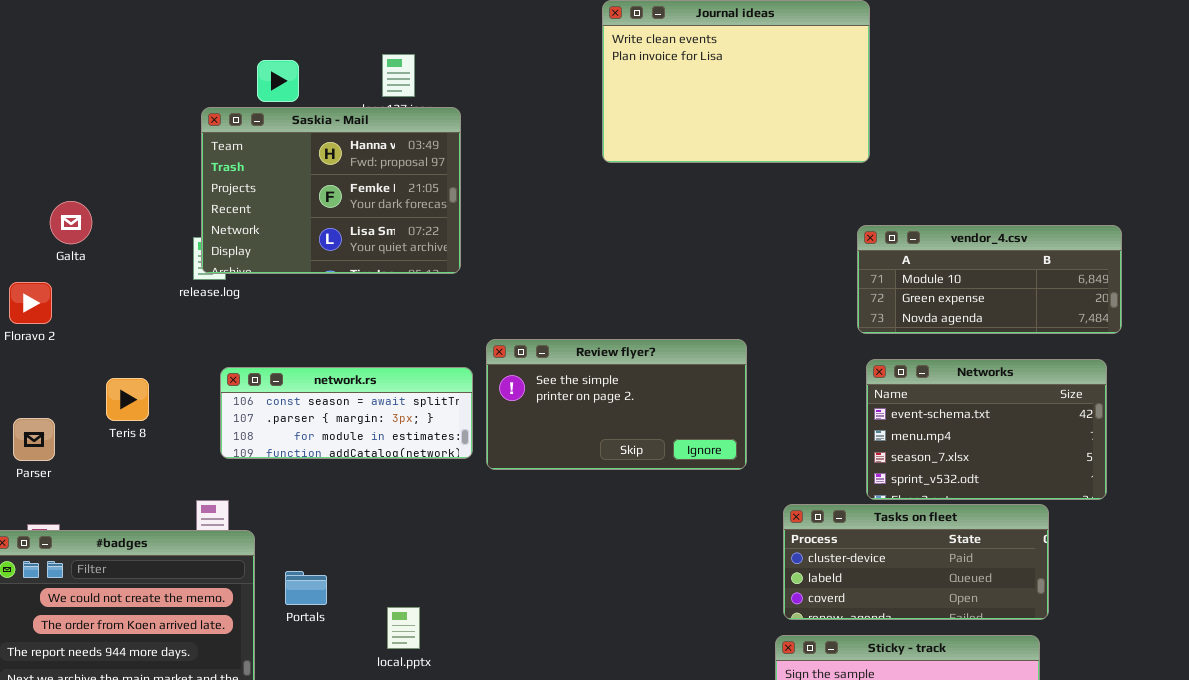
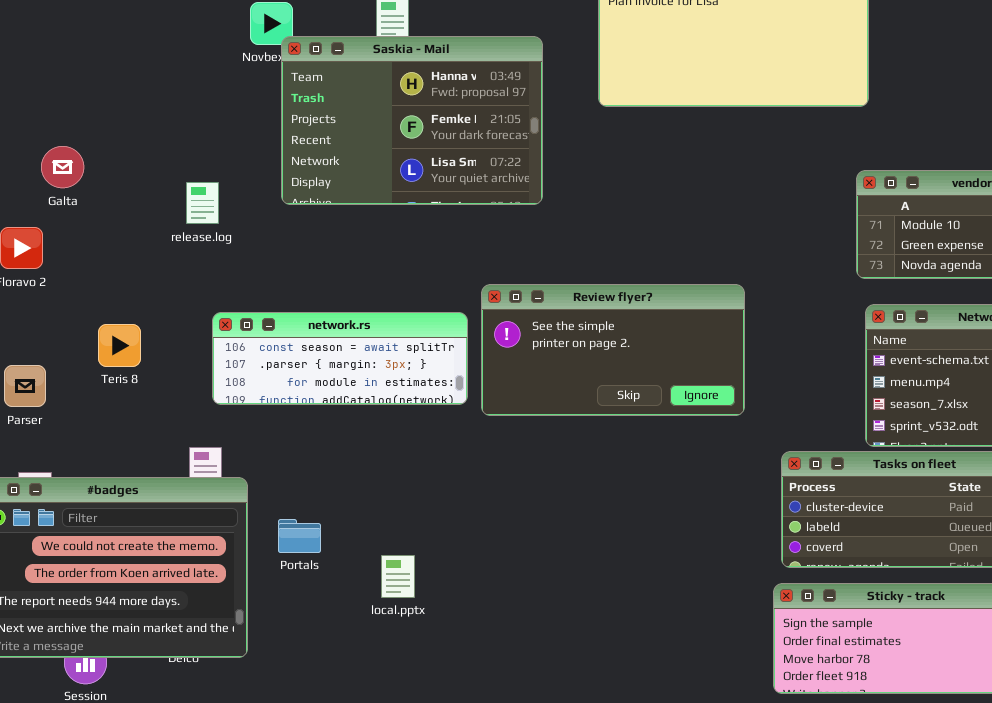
Saskia - Mail: [201,107,461,274] -> [281,36,543,205], moved

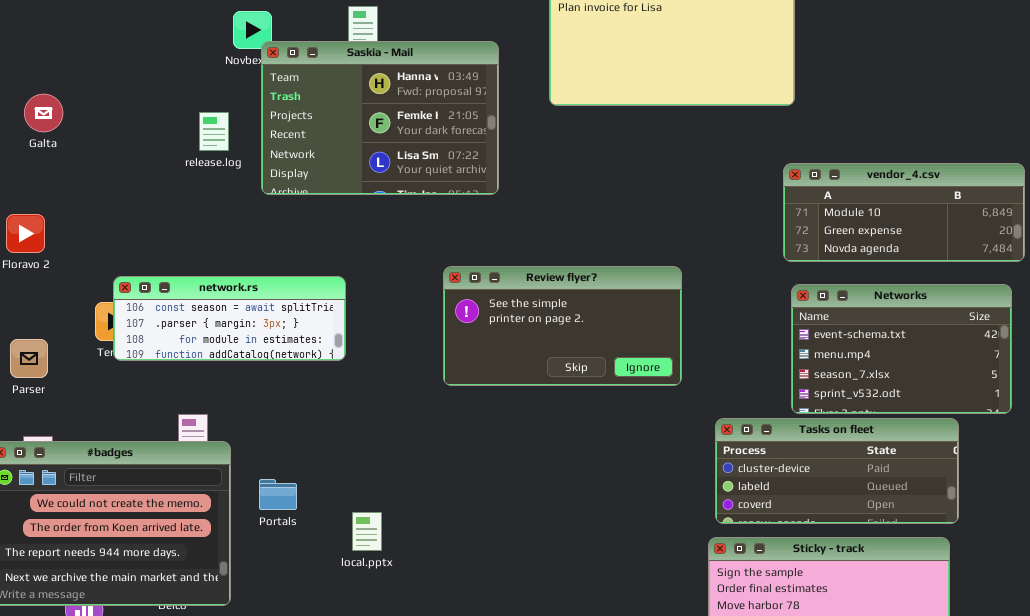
Galta: [41,146,84,188] -> [24,94,63,132], moved
release.log: [186,182,219,224] -> [199,112,229,151], moved
network.rs: [212,312,468,405] -> [113,276,346,361], moved

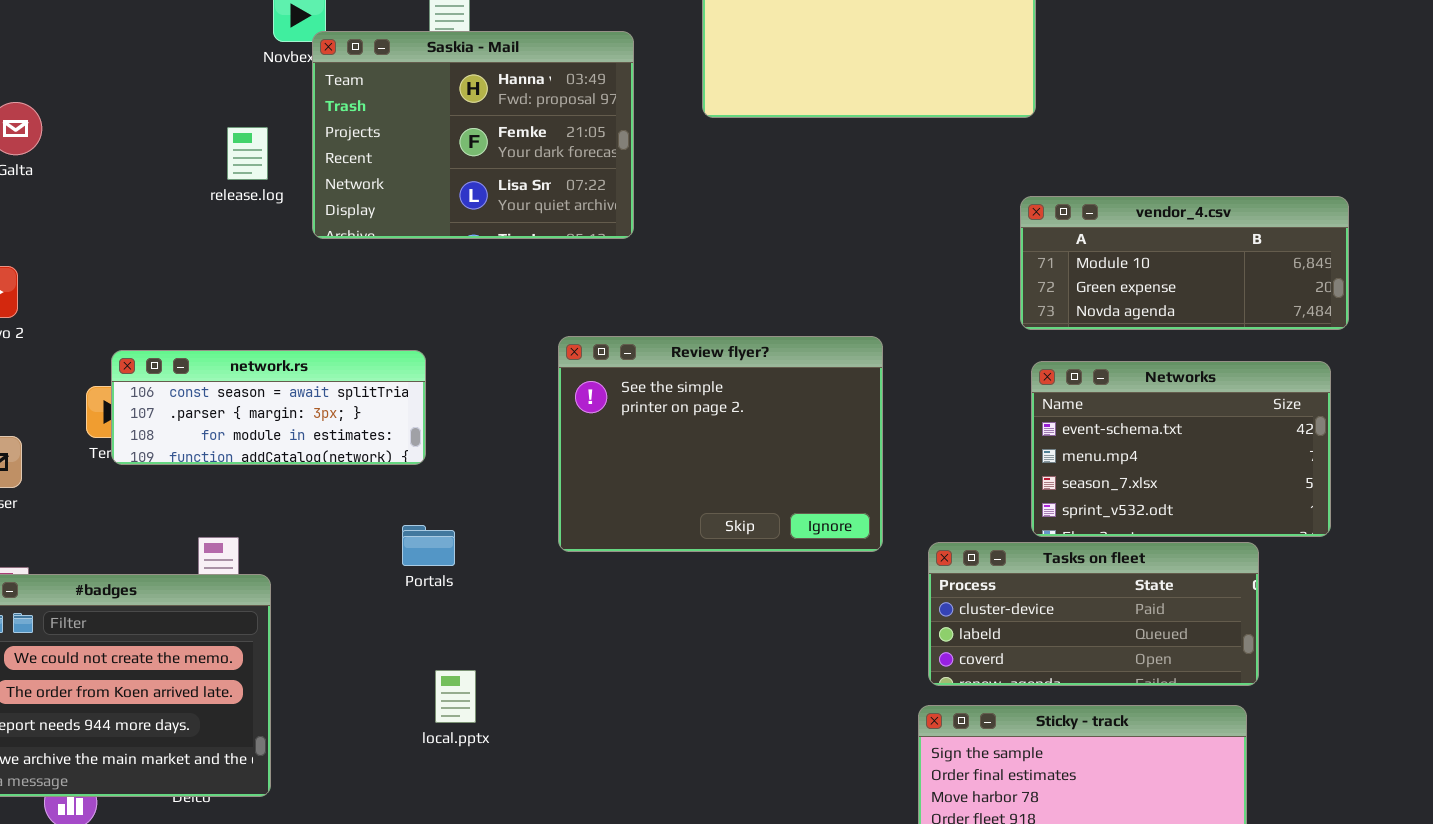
Review flyer?: [443,266,682,386] -> [558,336,883,552], resized
Portals: [259,479,297,510] -> [402,525,455,566], moved

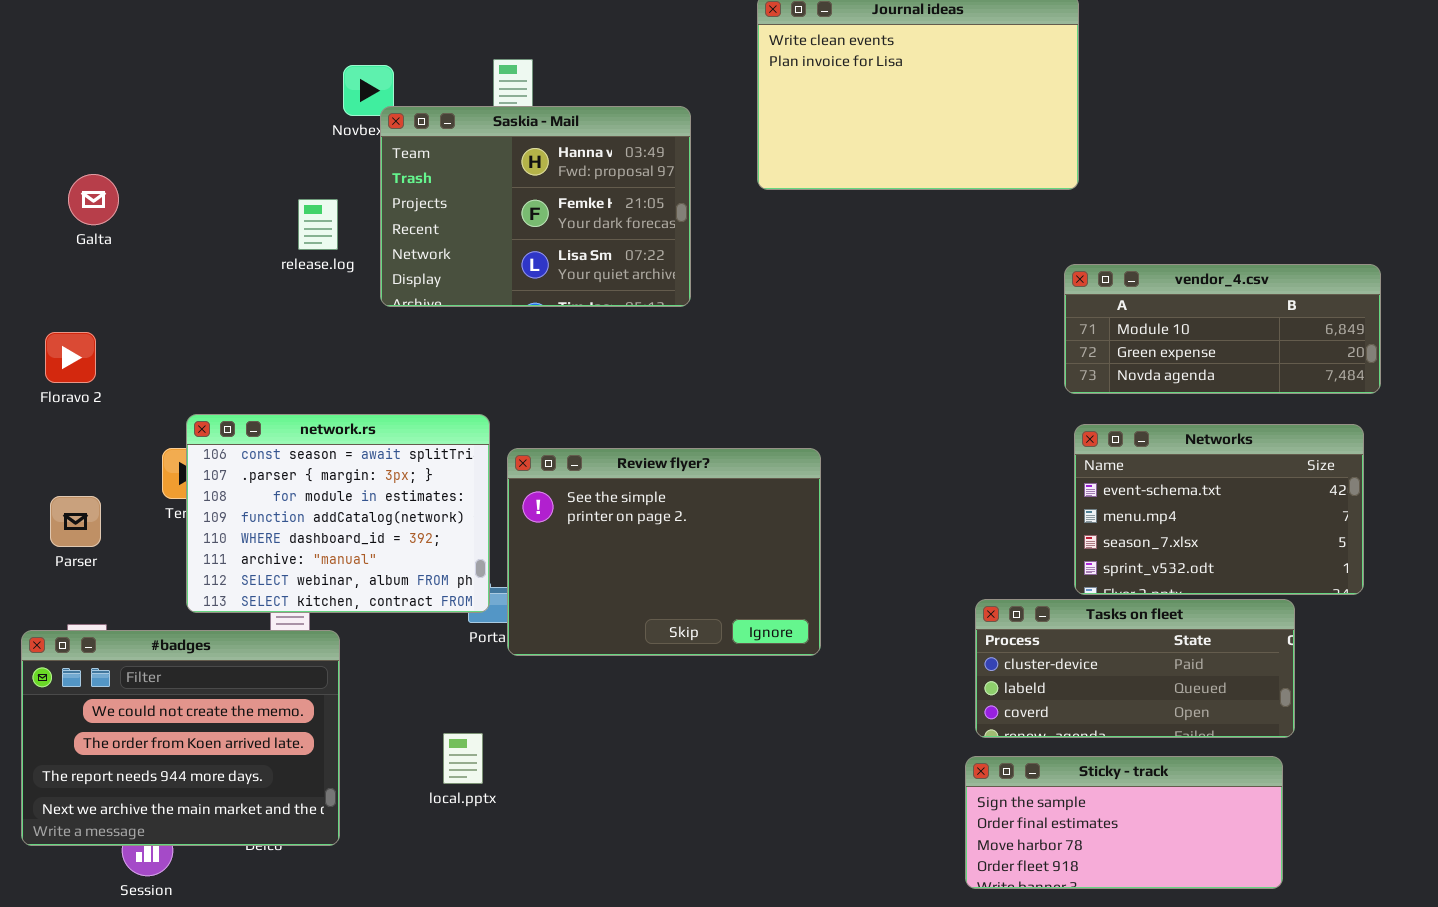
Review flyer?: [558,336,883,552] -> [507,448,821,656], moved
network.rs: [111,350,426,465] -> [186,414,490,613], resized
local.pptx: [435,670,476,723] -> [443,733,483,784], moved

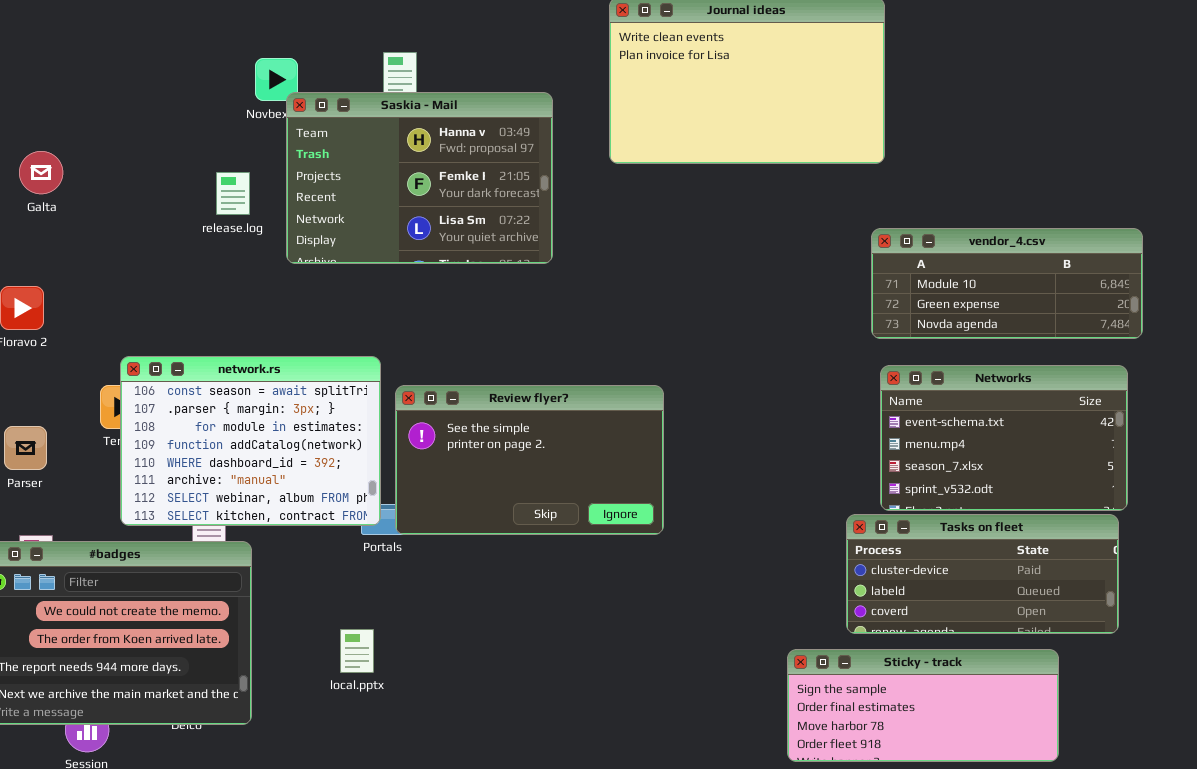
Review flyer?: [507,448,821,656] -> [395,385,664,535], resized
Tasks on fleet: [975,599,1295,738] -> [846,514,1119,634], moved

